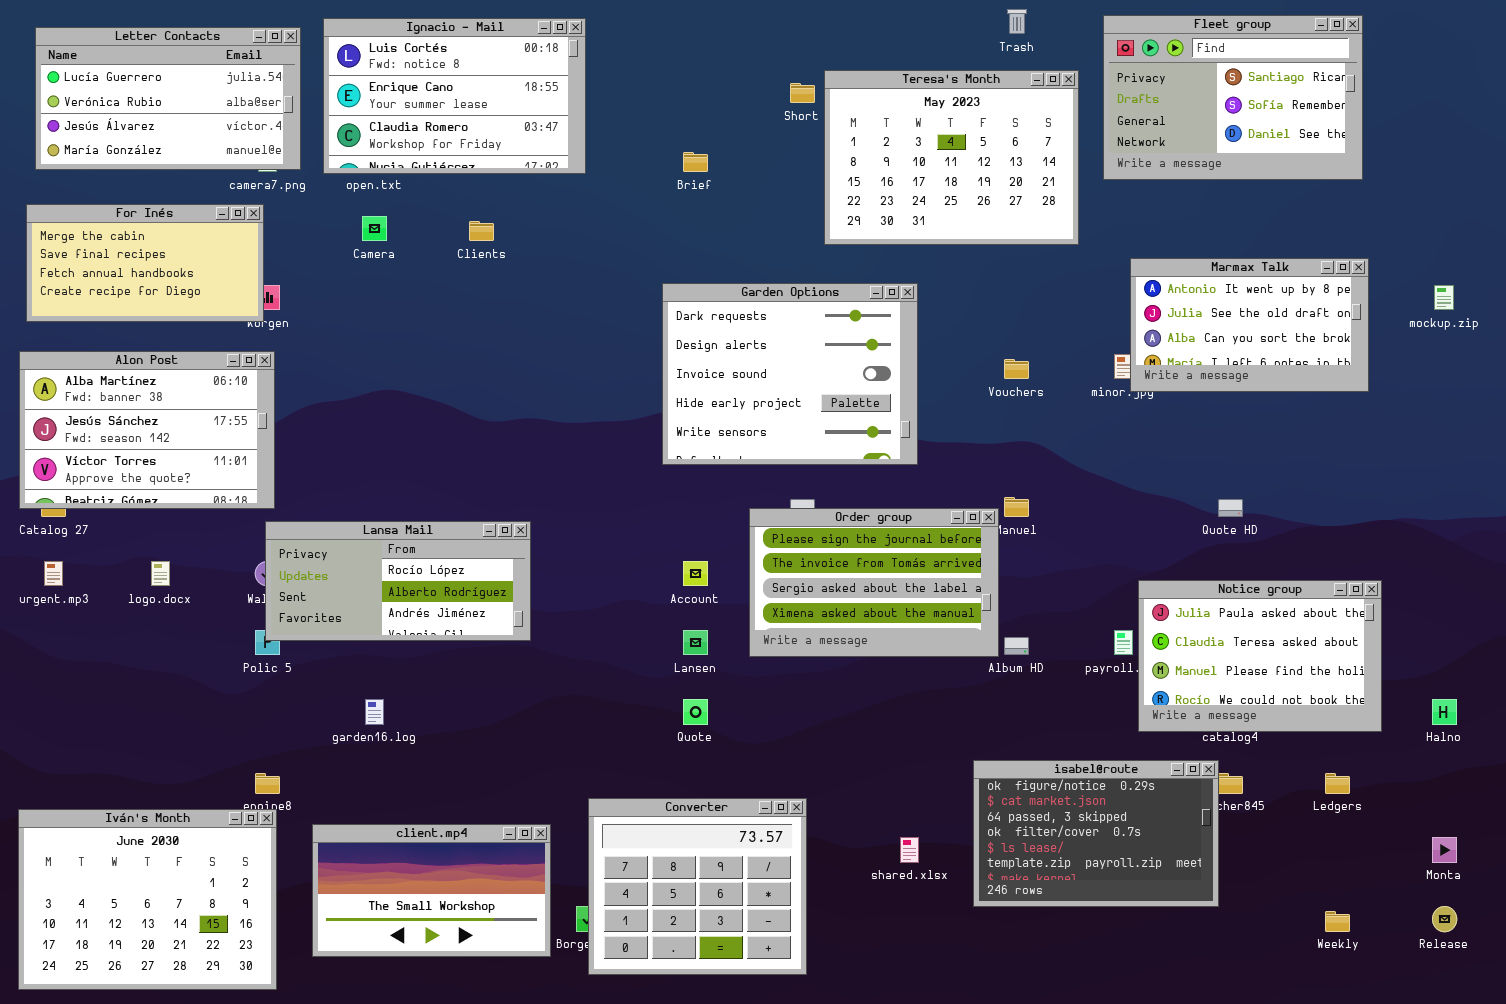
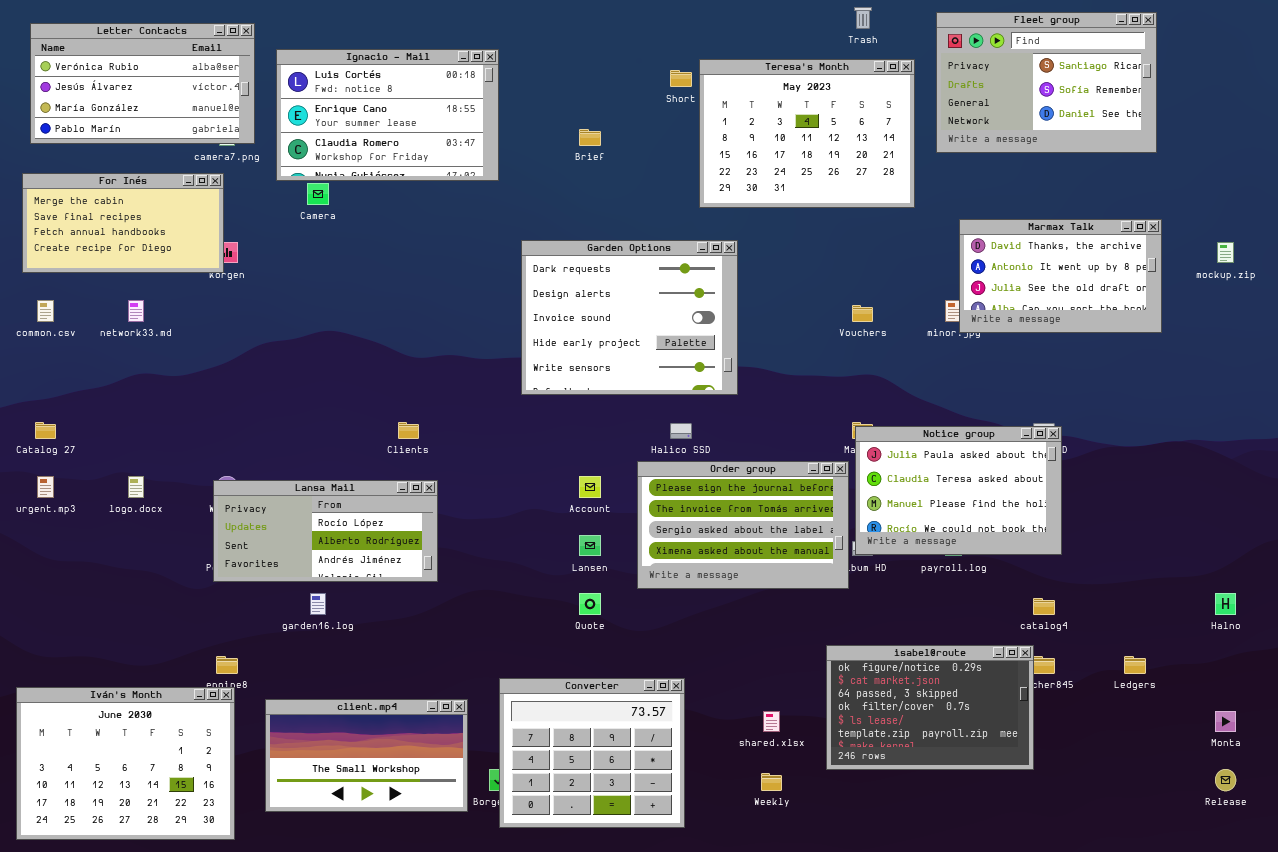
Ignacio - Mail: [323,18,586,174] -> [276,49,499,181], moved
Letter Contacts: [35,27,301,170] -> [30,23,255,144], scrolled down 1 row
Clients: [469,221,494,241] -> [398,422,419,439], moved
Marmax Talk: [1130,258,1369,392] -> [959,219,1162,333], scrolled up 1 row
Garden Options: [662,283,918,465] -> [521,240,738,395], moved
Alon Post: [19,351,275,509] -> none, closed
Order group: [749,508,999,657] -> [637,461,849,589], moved
Lansa Mail: [265,521,531,641] -> [213,480,438,582], moved
Notice group: [1138,580,1382,732] -> [855,426,1062,555], moved
Weekly: [1325,911,1350,932] -> [761,773,782,791], moved

